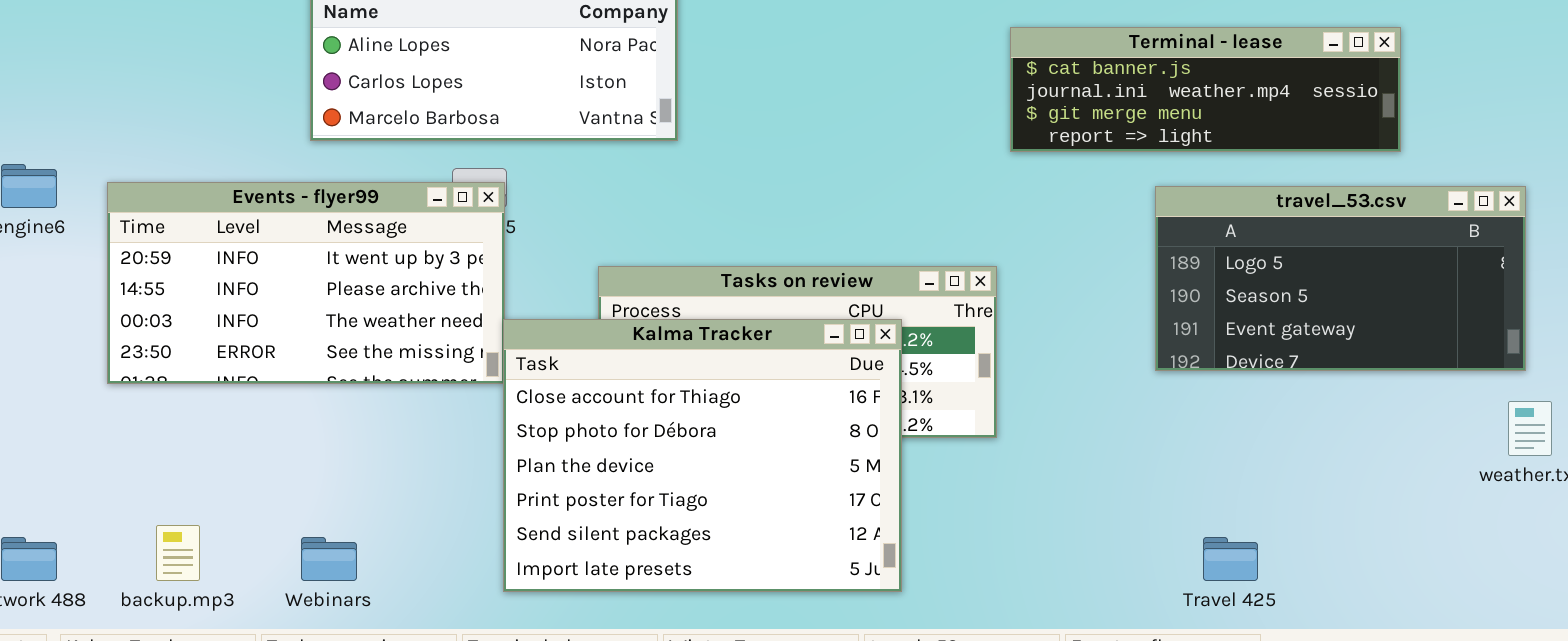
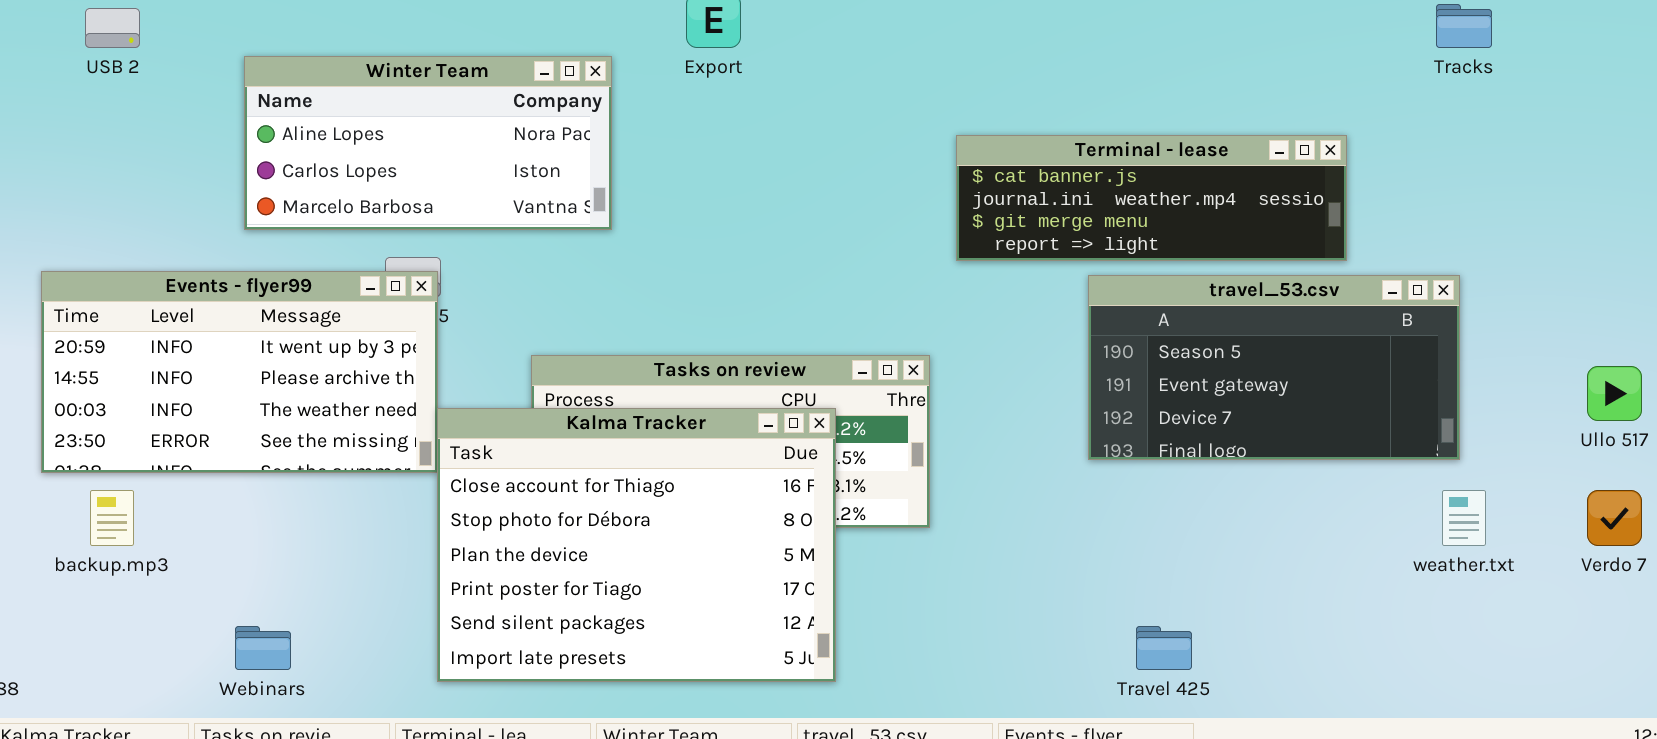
Terminal - lease: [1010,27,1401,152] -> [956,135,1347,261], moved
travel_53.csv: [1155,186,1526,371] -> [1088,275,1460,460], scrolled down 1 row
backup.mp3: [156,525,200,581] -> [90,490,134,546], moved

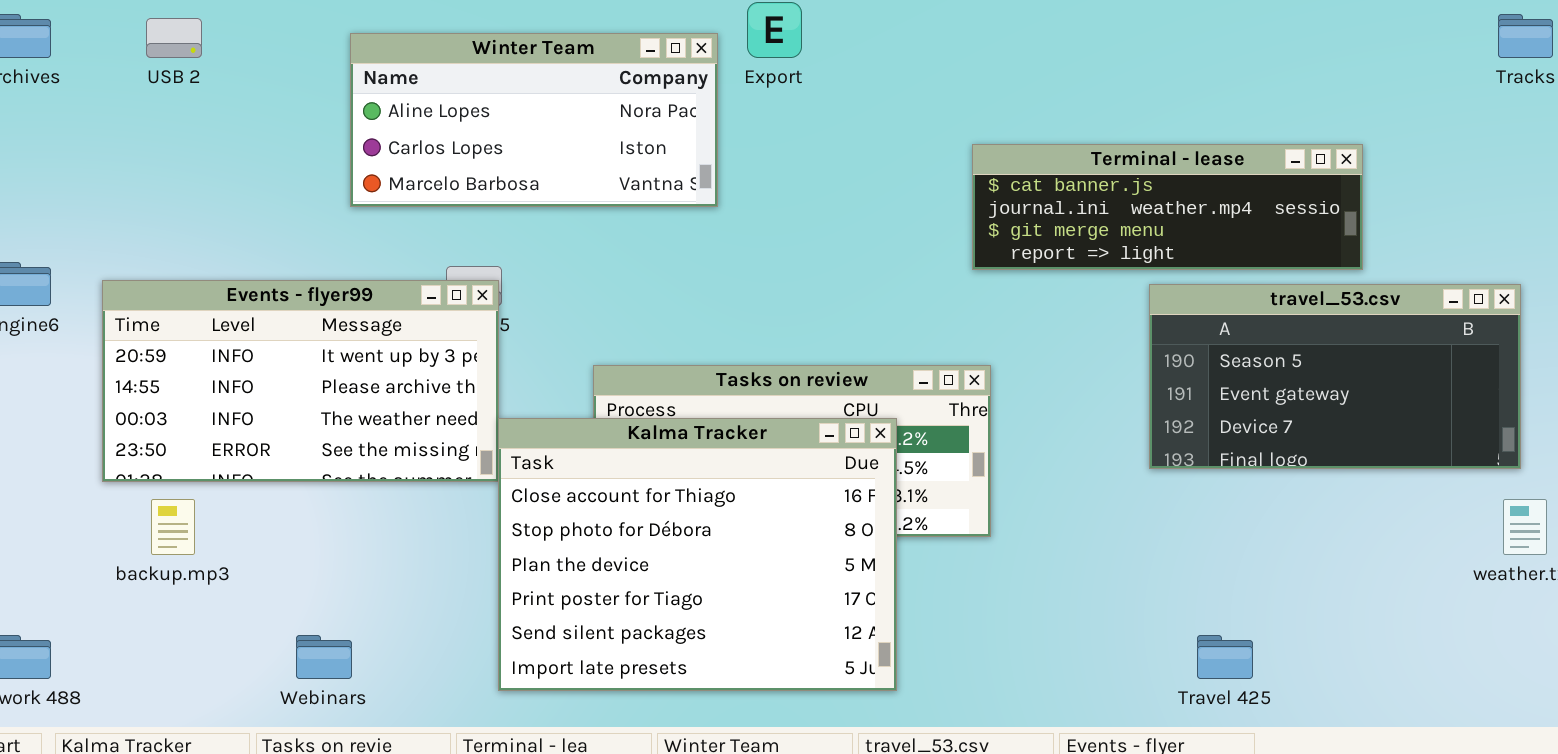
Winter Team: [244,56,612,230] -> [350,33,718,207], moved
Terminal - lease: [956,135,1347,261] -> [972,144,1363,270], moved

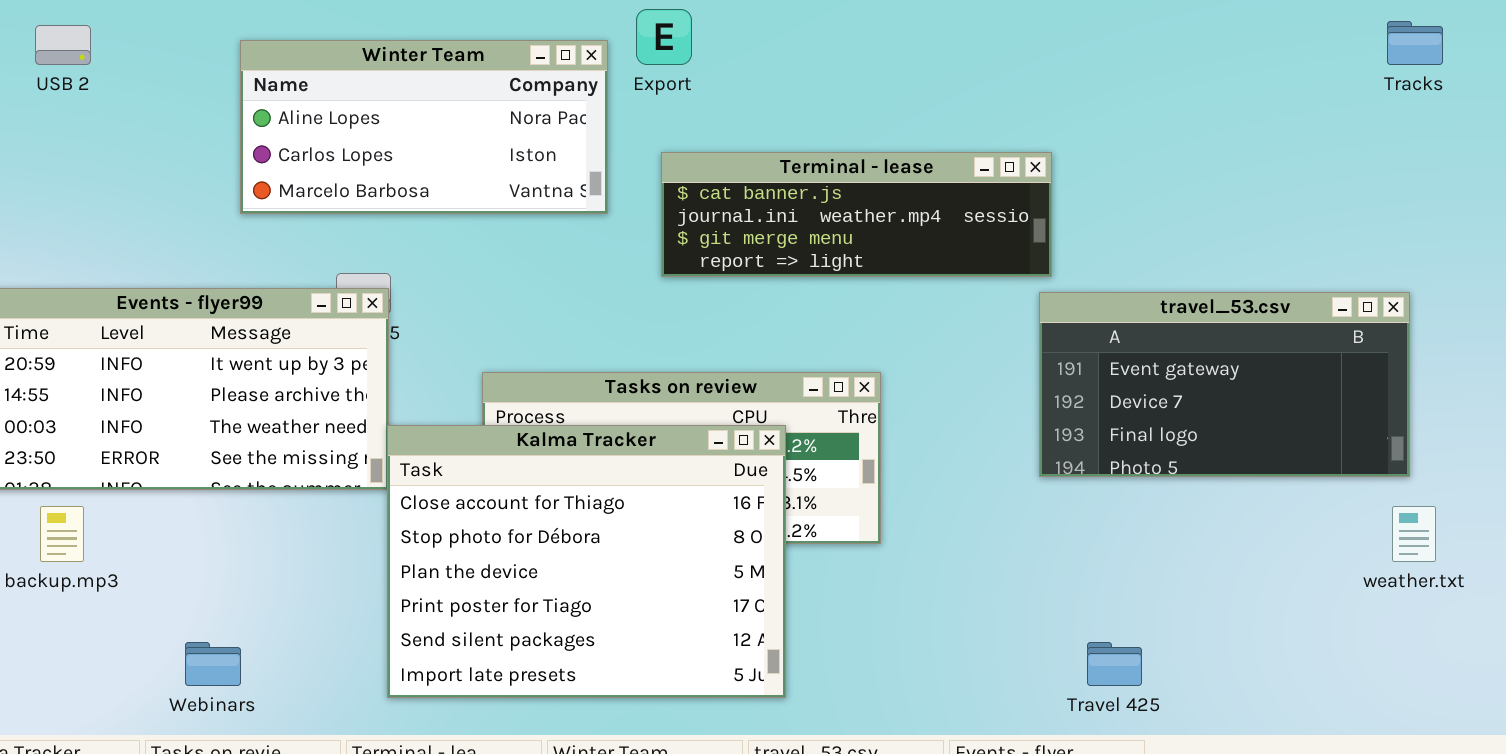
Terminal - lease: [972,144,1363,270] -> [661,152,1052,277], moved
travel_53.csv: [1149,284,1521,469] -> [1039,292,1410,477], scrolled down 1 row

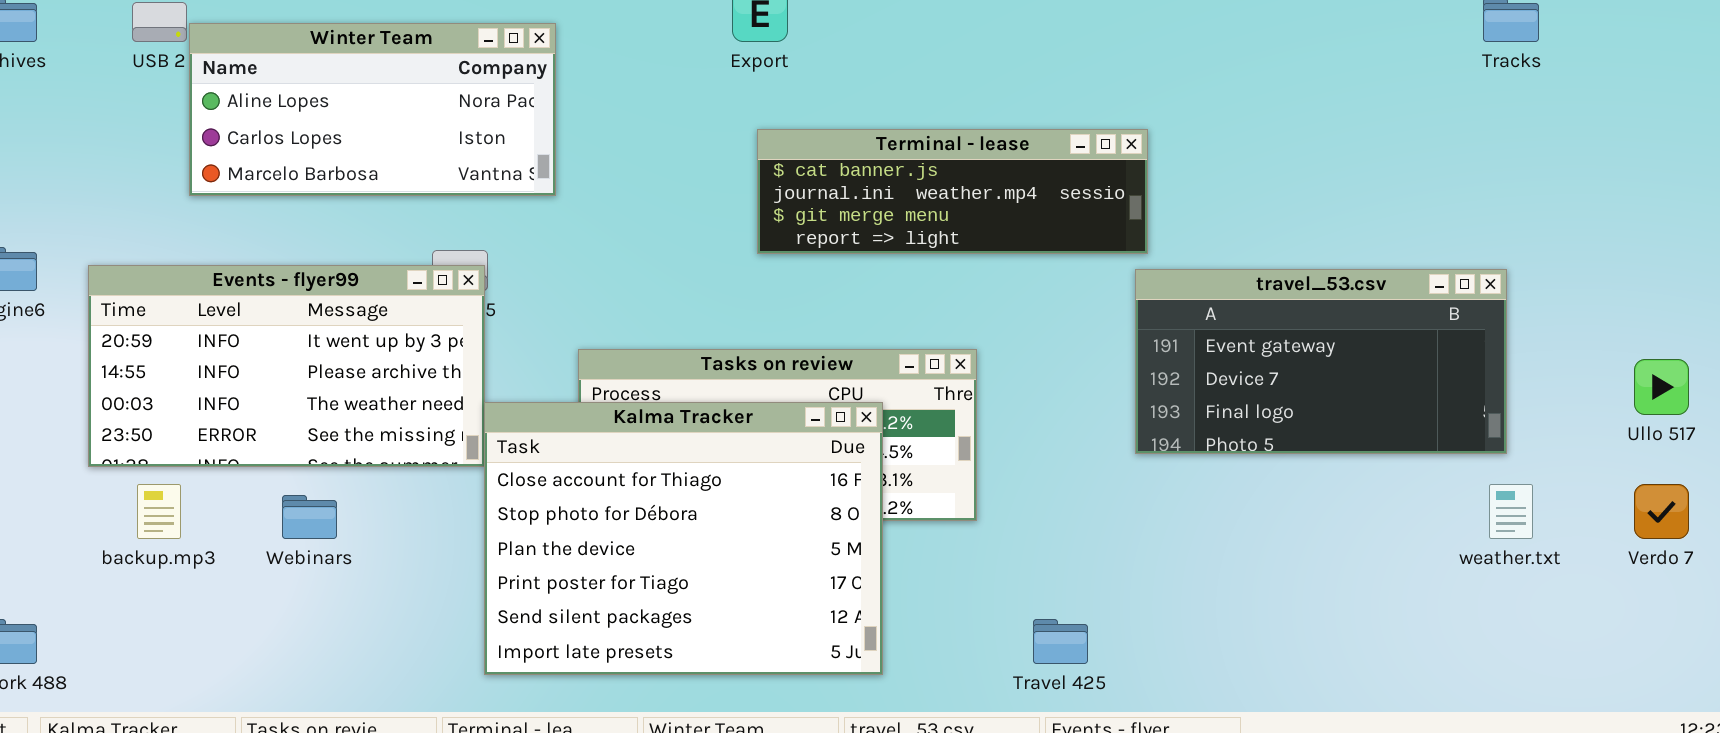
Winter Team: [240,40,608,214] -> [189,23,556,196], moved
Webinars: [185,642,241,686] -> [282,495,337,539], moved
Travel 425: [1087,642,1142,686] -> [1033,619,1088,664], moved

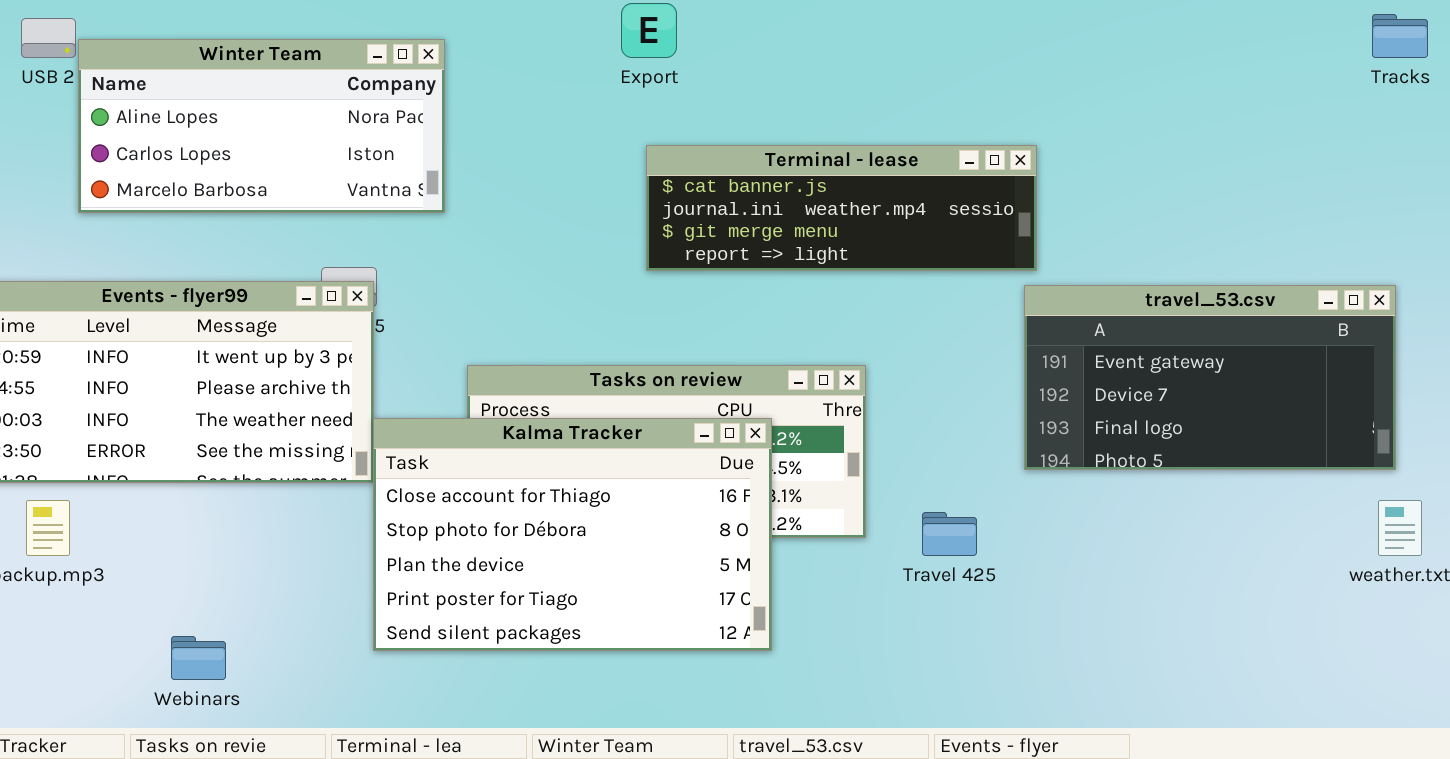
Kalma Tracker: [484,402,883,675] -> [373,418,772,651], resized
Webinars: [282,495,337,539] -> [171,636,226,680], moved
Travel 425: [1033,619,1088,664] -> [922,512,977,556], moved

